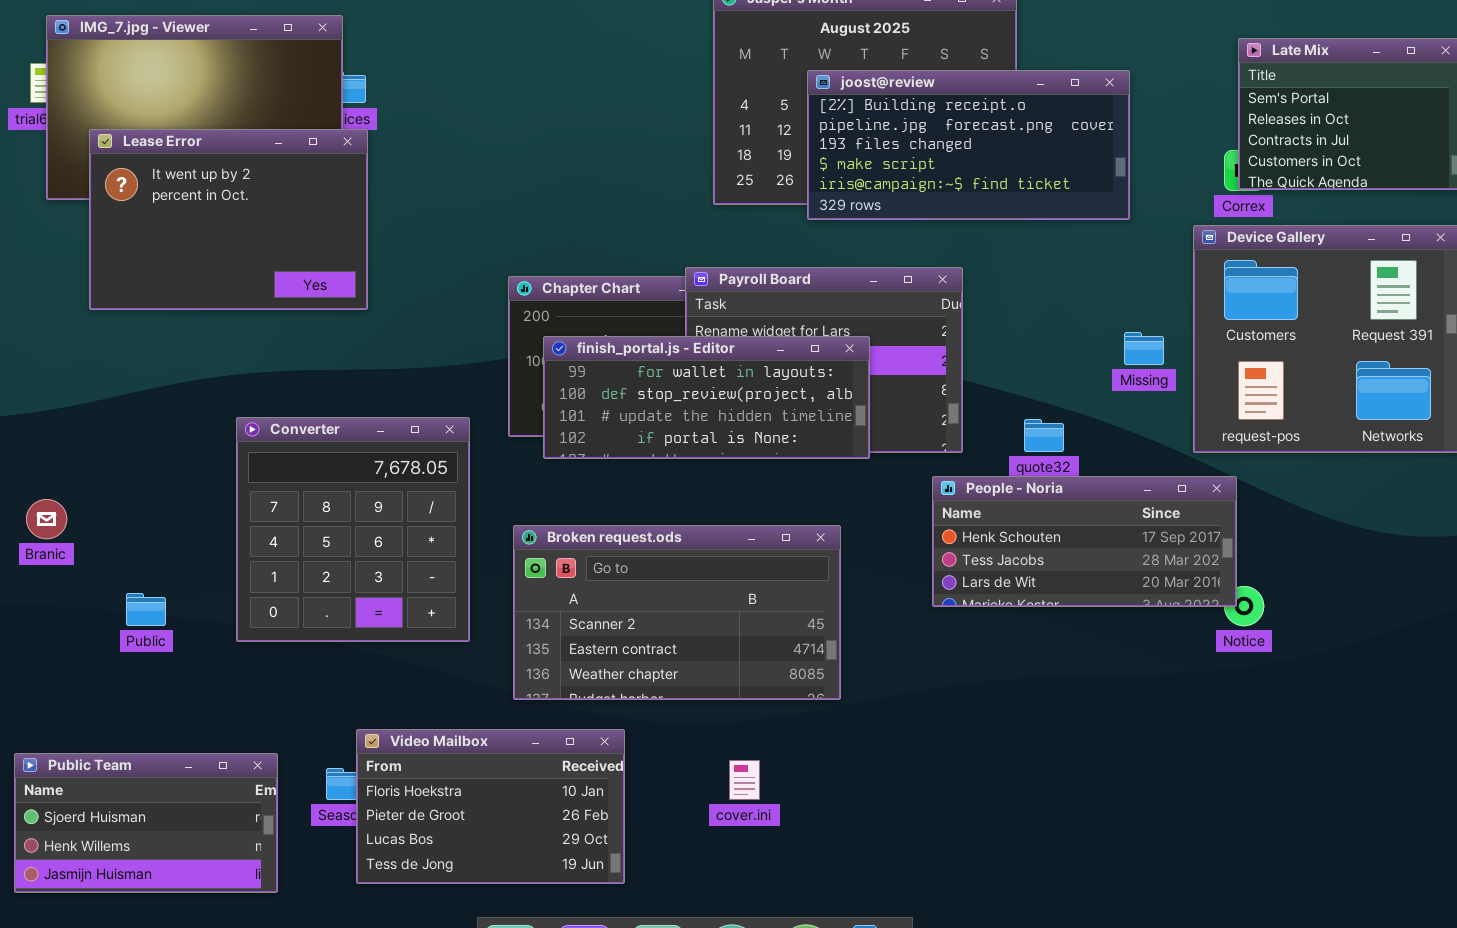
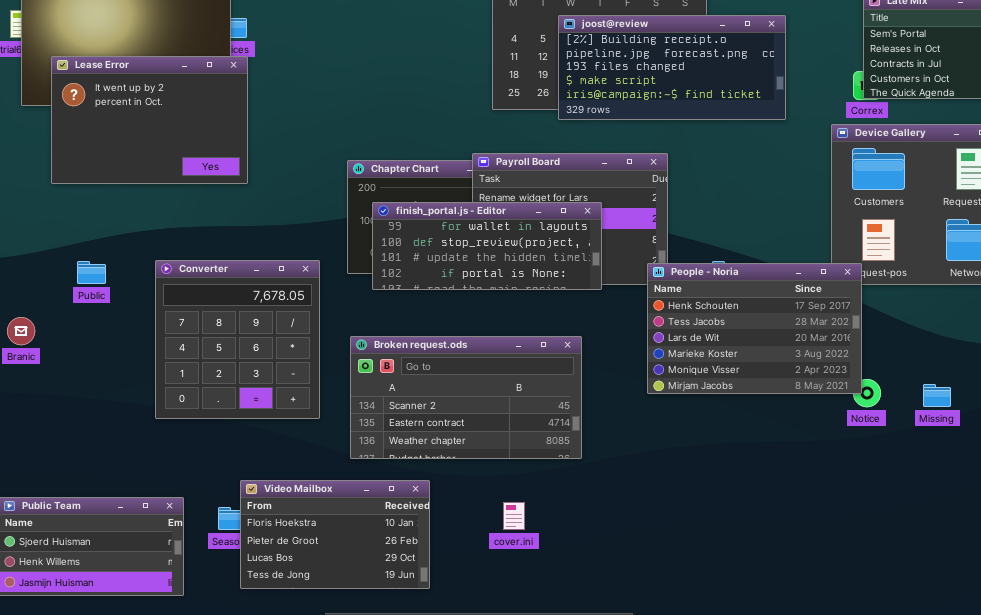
Missing: [1124,332,1164,365] -> [923,384,951,407], moved
People - Noria: [932,476,1237,607] -> [647,263,862,394], resized
Public: [126,593,166,626] -> [77,261,106,284], moved

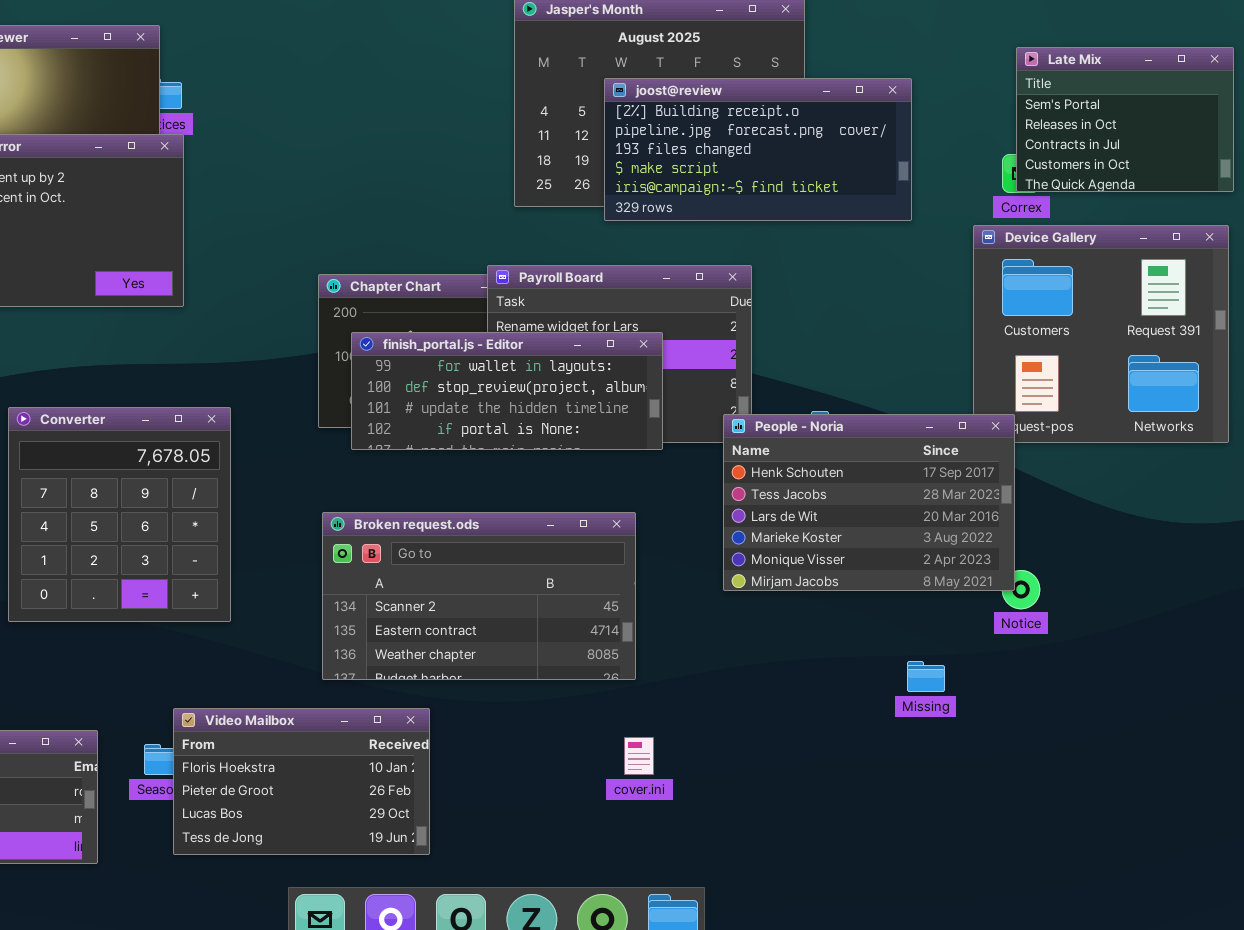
Converter: [155,260,320,419] -> [8,407,231,622], moved
Missing: [923,384,951,407] -> [907,661,945,692], moved
cover.ini: [503,502,525,530] -> [624,737,654,775], moved

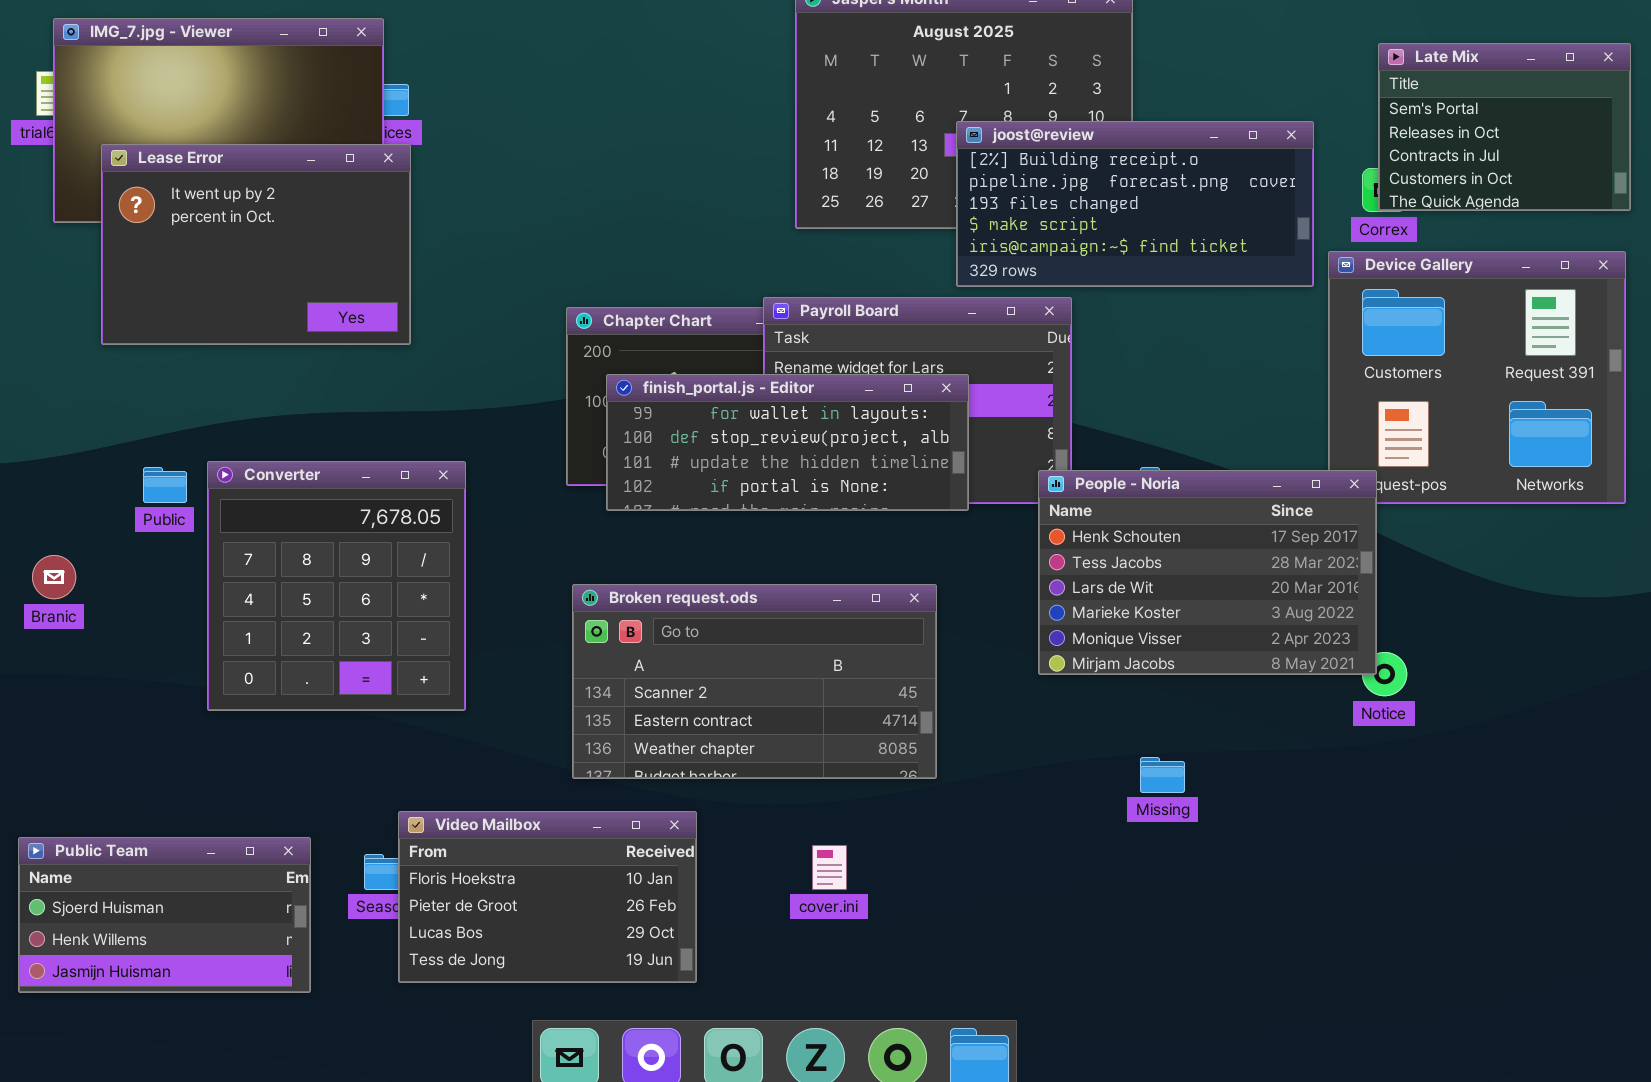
joost@review: [604,78,912,221] -> [956,121,1314,287], moved
Missing: [907,661,945,692] -> [1140,757,1185,793], moved
cover.ini: [624,737,654,775] -> [812,845,847,890], moved

